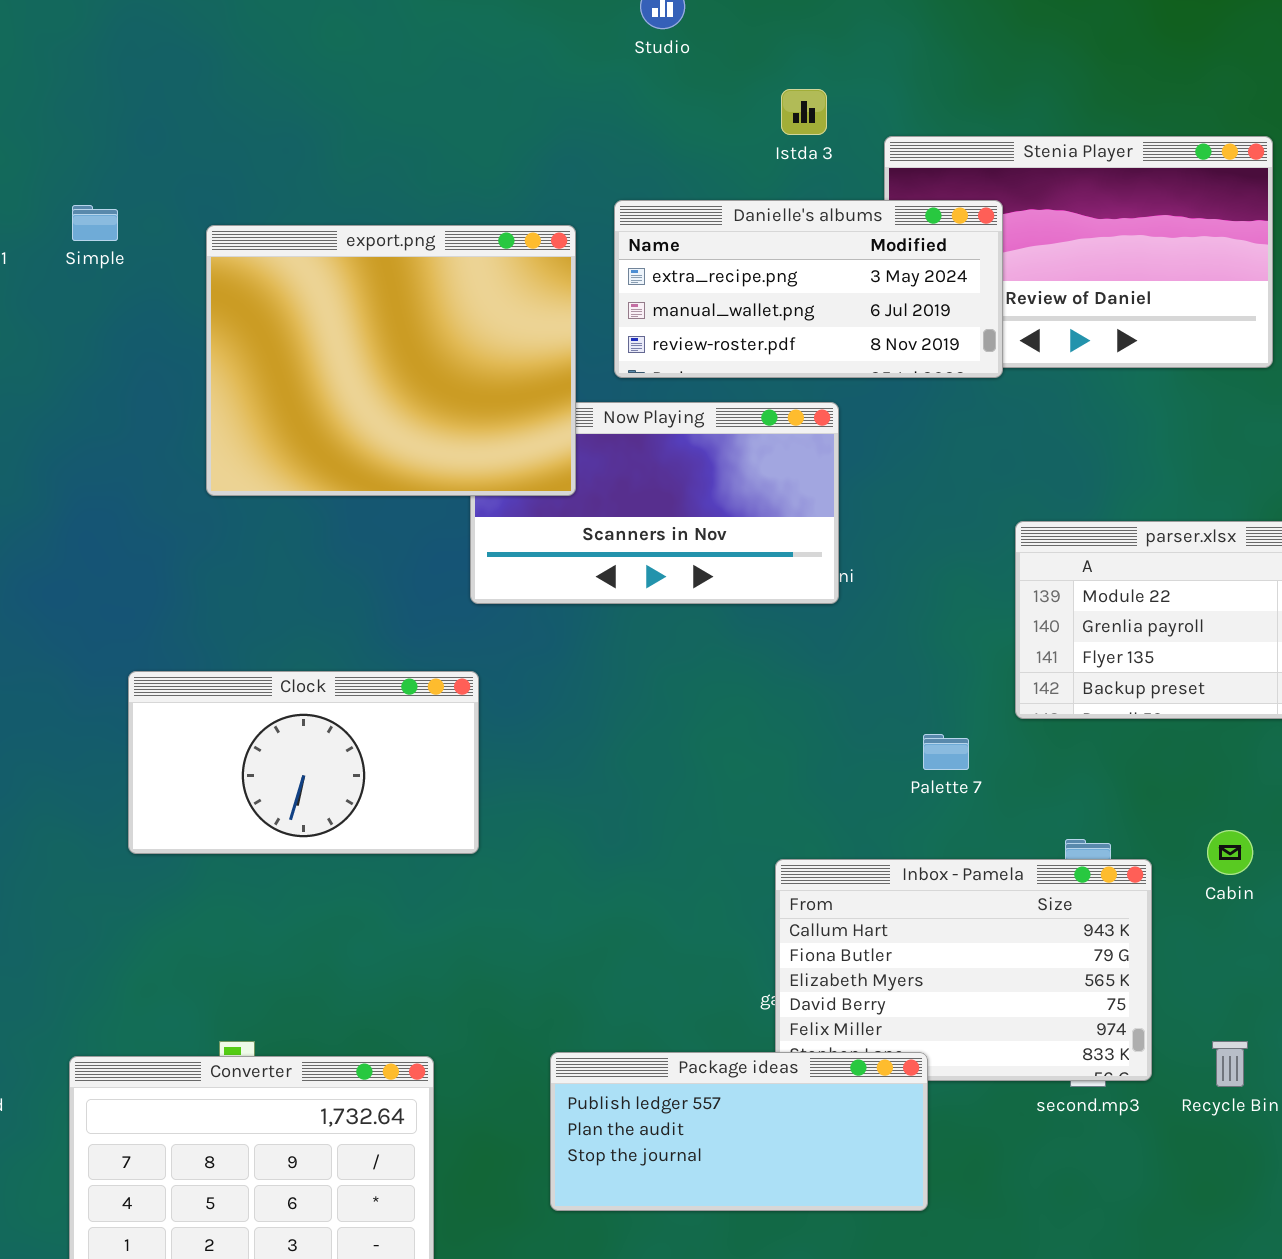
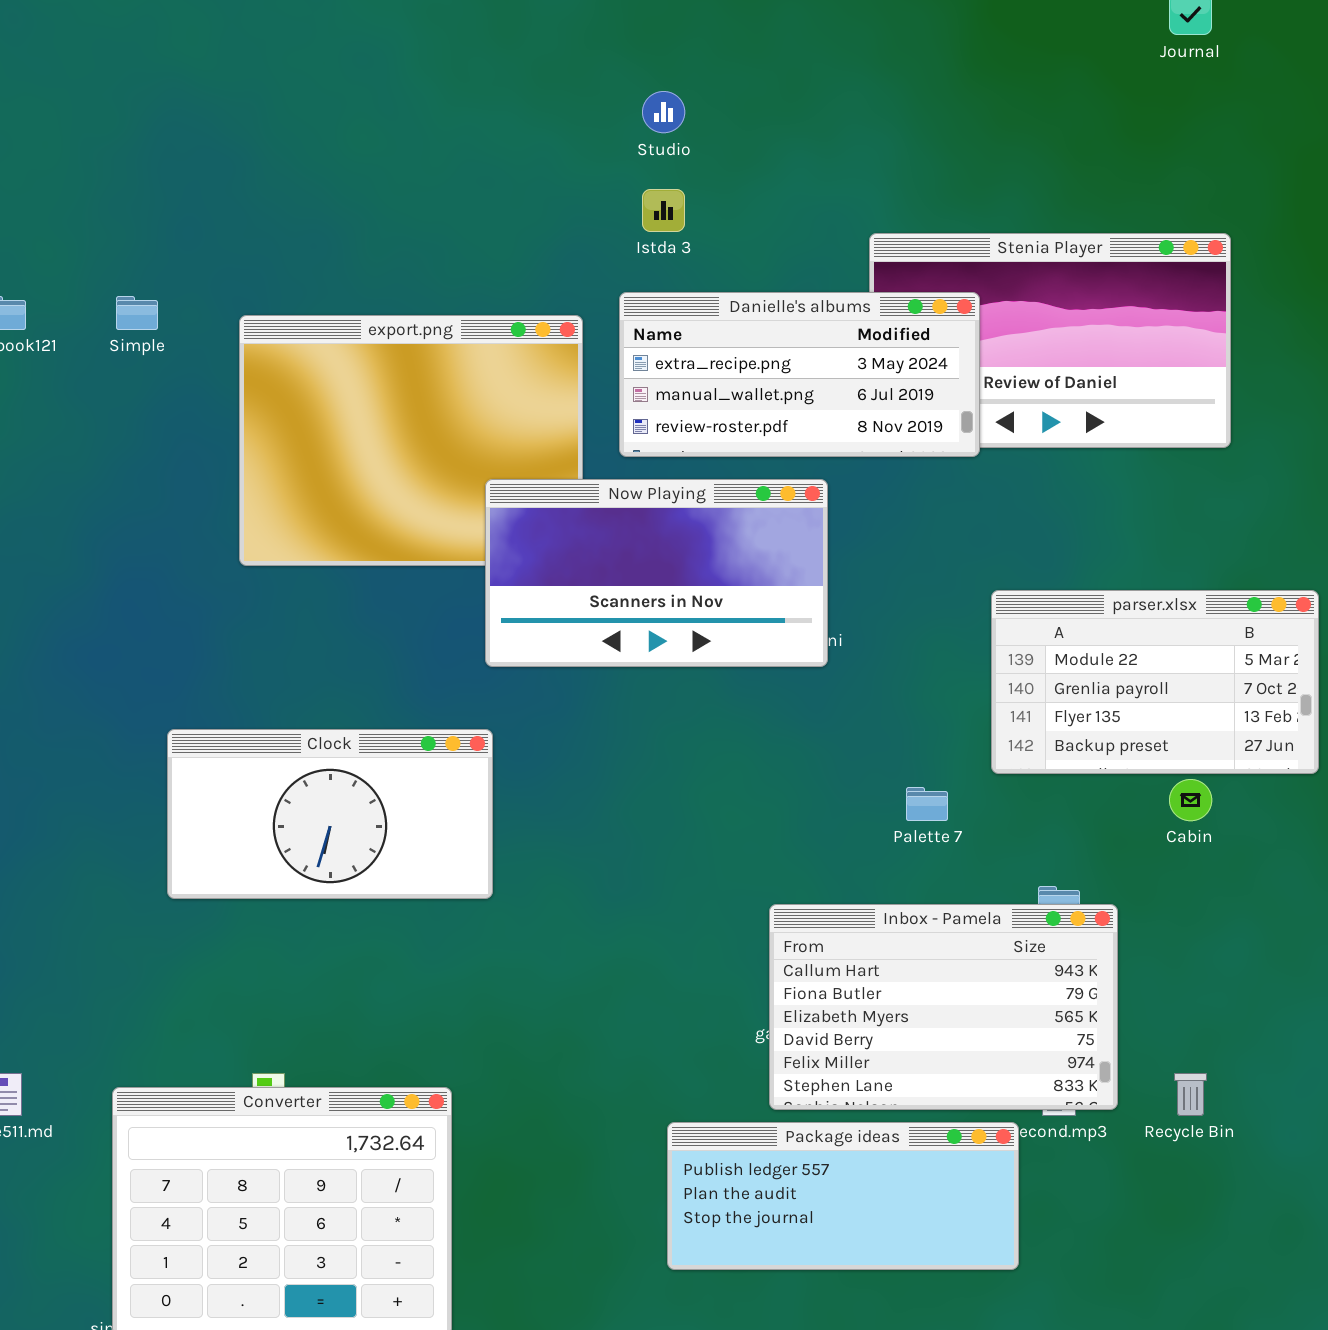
Istda 3: [781,89,827,135] -> [642,189,685,232], moved
Now Playing: [470,402,839,604] -> [485,479,828,667], raised
Cabin: [1207,830,1253,875] -> [1169,779,1212,821], moved
Package ideas: [550,1052,928,1211] -> [667,1122,1019,1270], moved

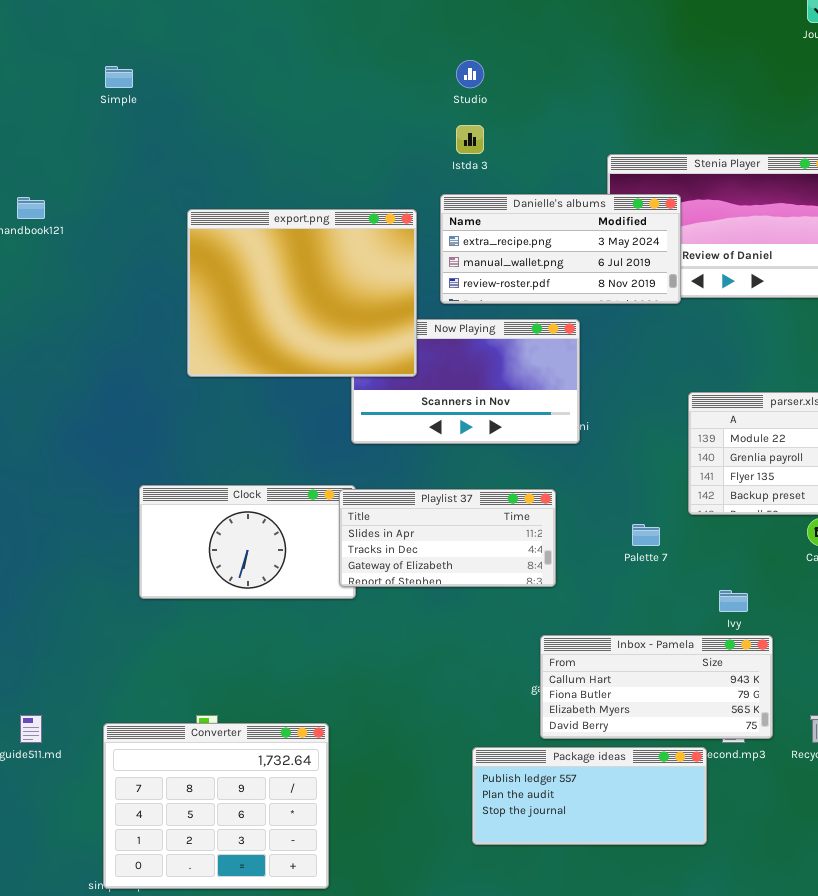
Simple: [116,296,158,330] -> [105,66,133,88], moved
export.png: [239,315,583,566] -> [187,209,417,377], raised
Playlist 37: none -> [339,489,556,587], opened
Inbox - Pamela: [769,904,1118,1110] -> [540,635,773,739], resized

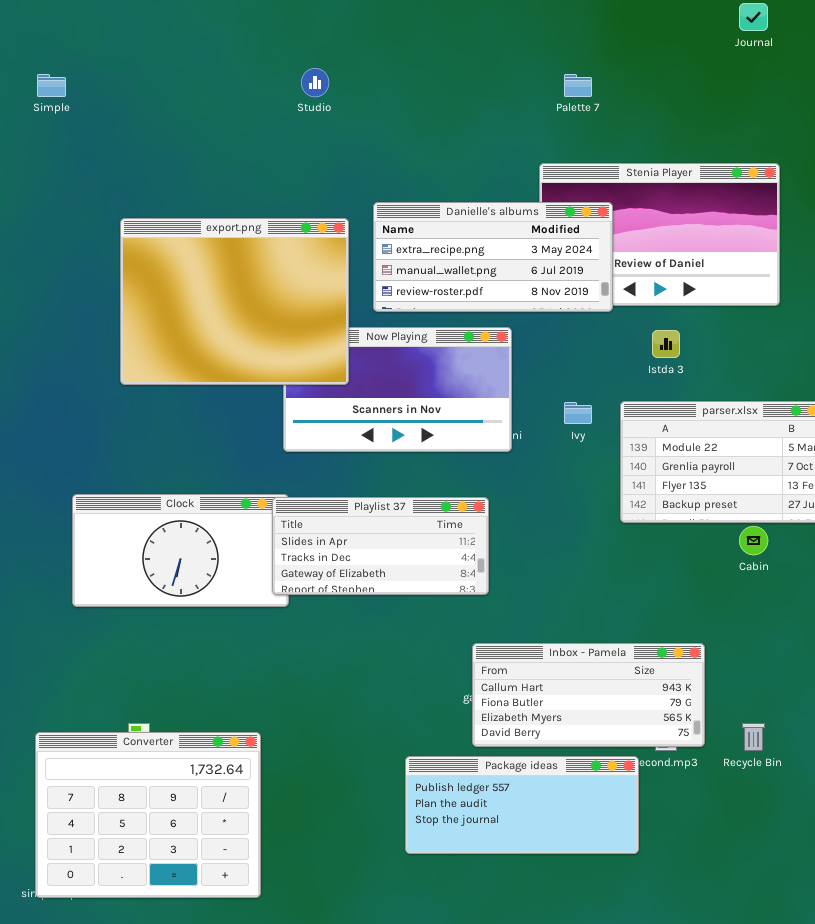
Studio: [456,60,484,88] -> [301,68,329,97], moved
Istda 3: [456,125,484,154] -> [652,330,680,358], moved
Palette 7: [632,524,660,546] -> [564,74,592,97], moved
Ivy: [719,590,748,612] -> [564,402,592,424], moved

